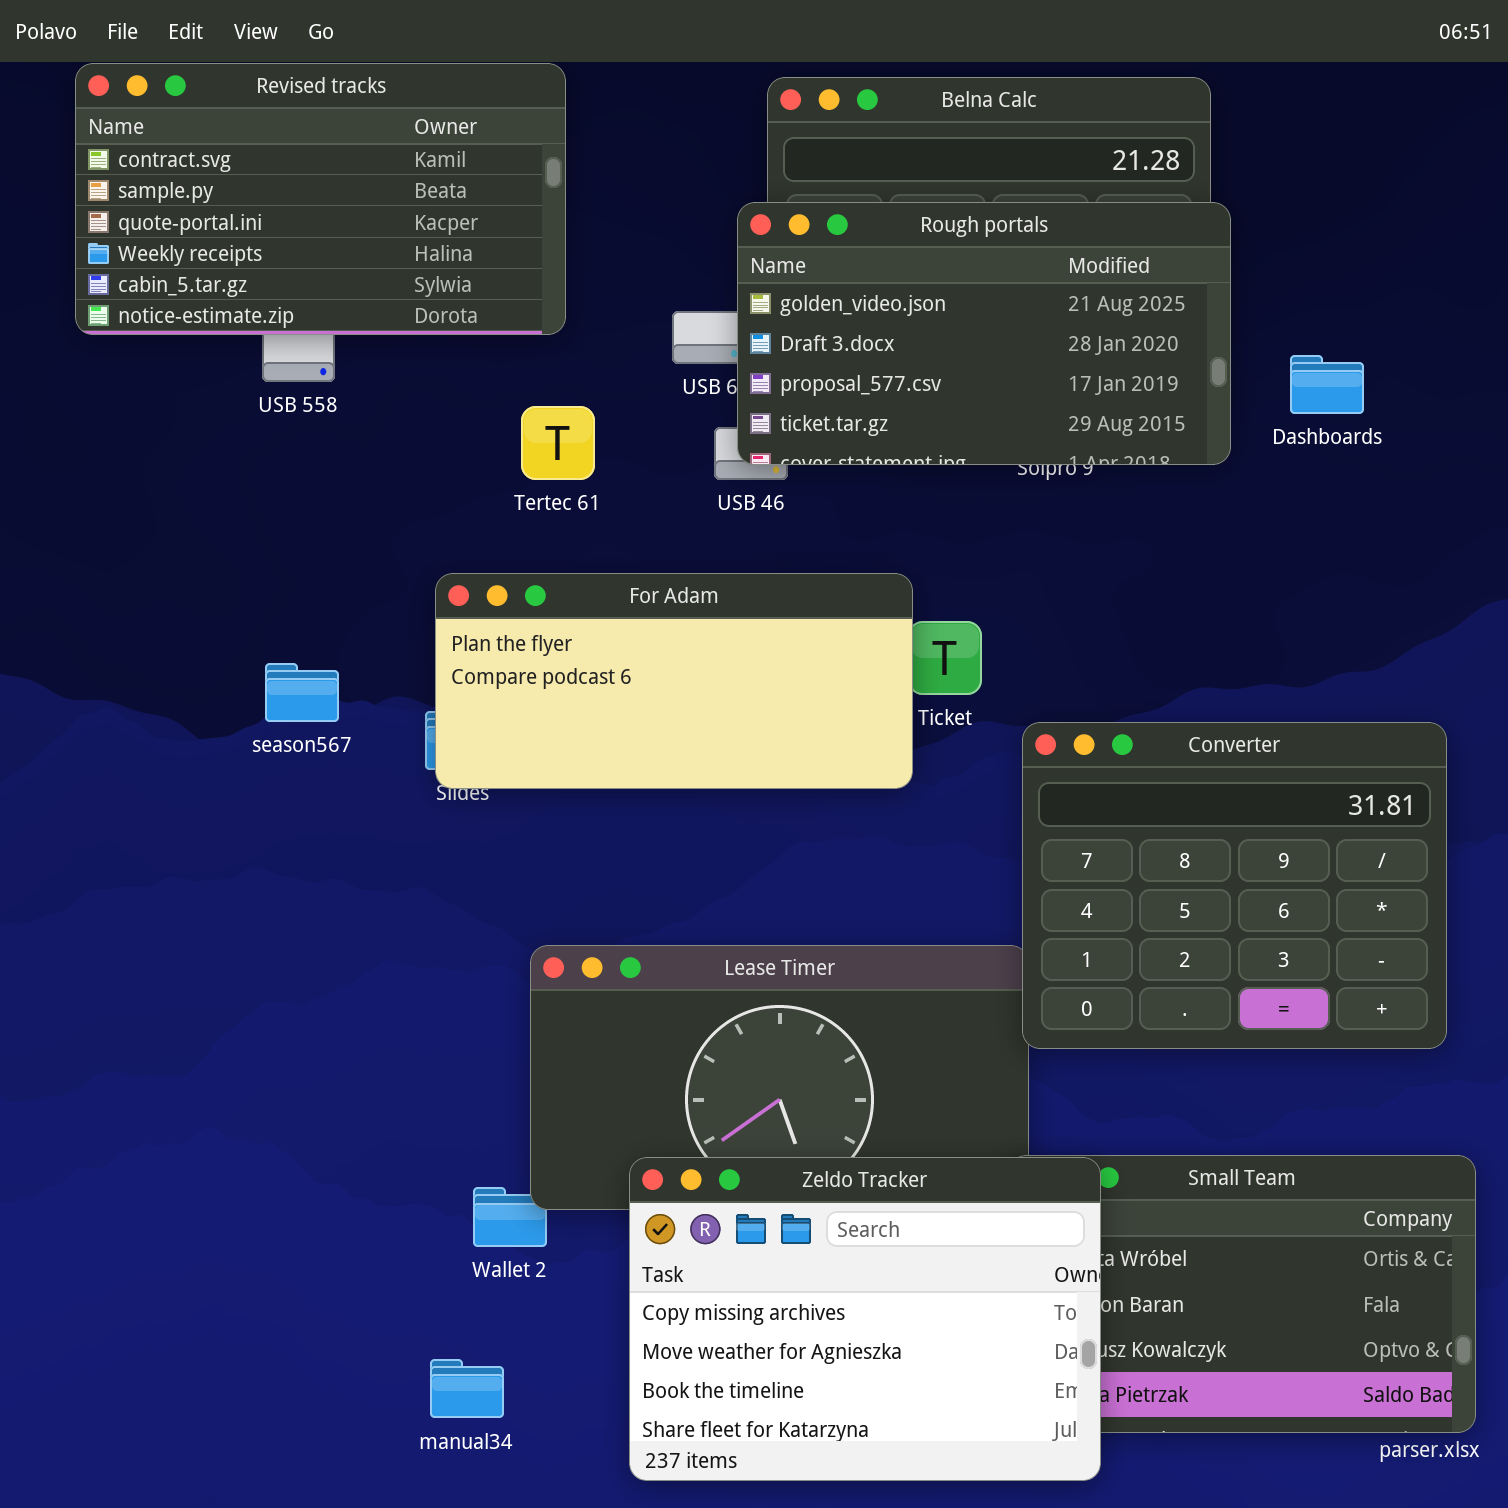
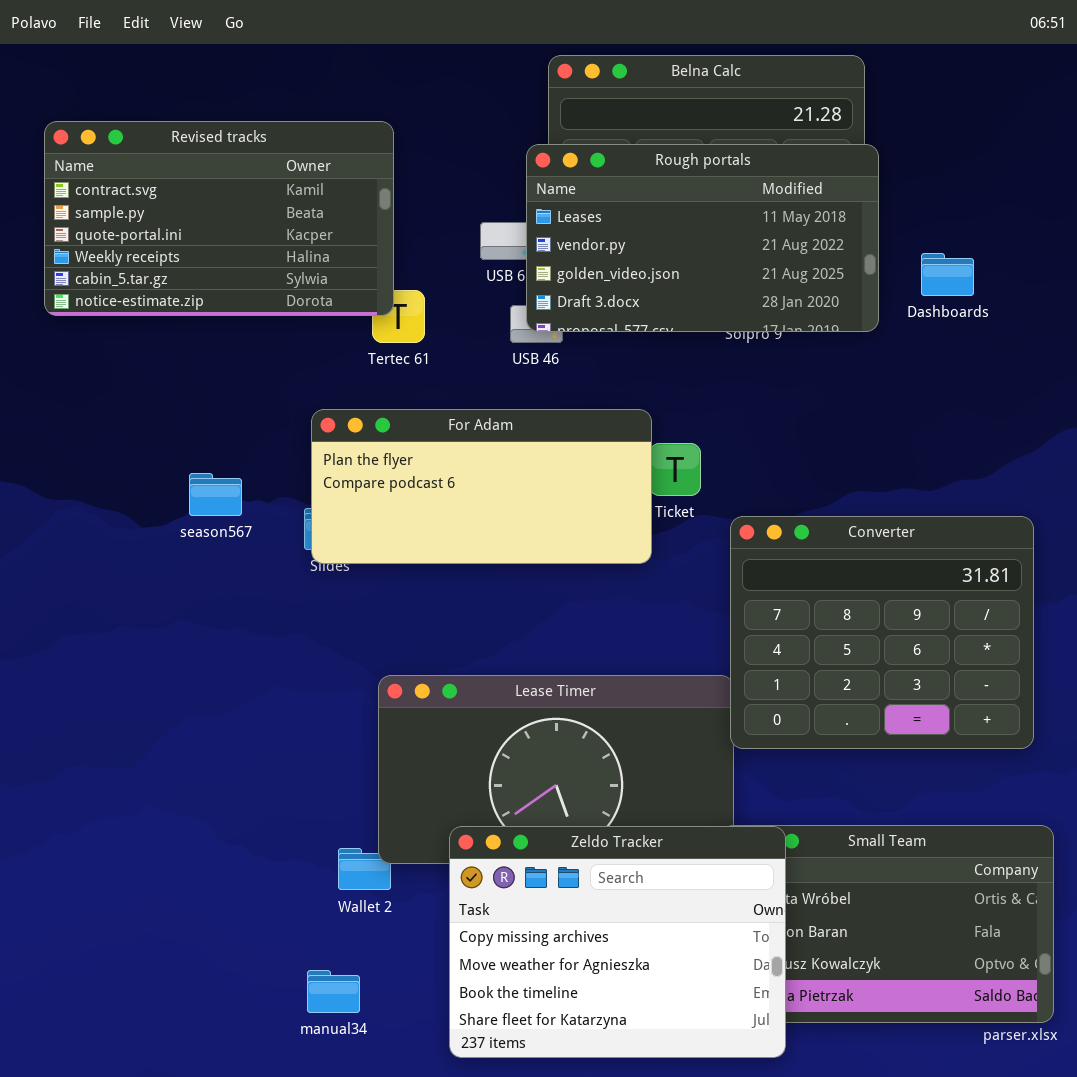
Revised tracks: [75,63,566,335] -> [44,121,394,316], moved
Rough portals: [737,202,1231,465] -> [526,144,879,332], scrolled up 2 rows

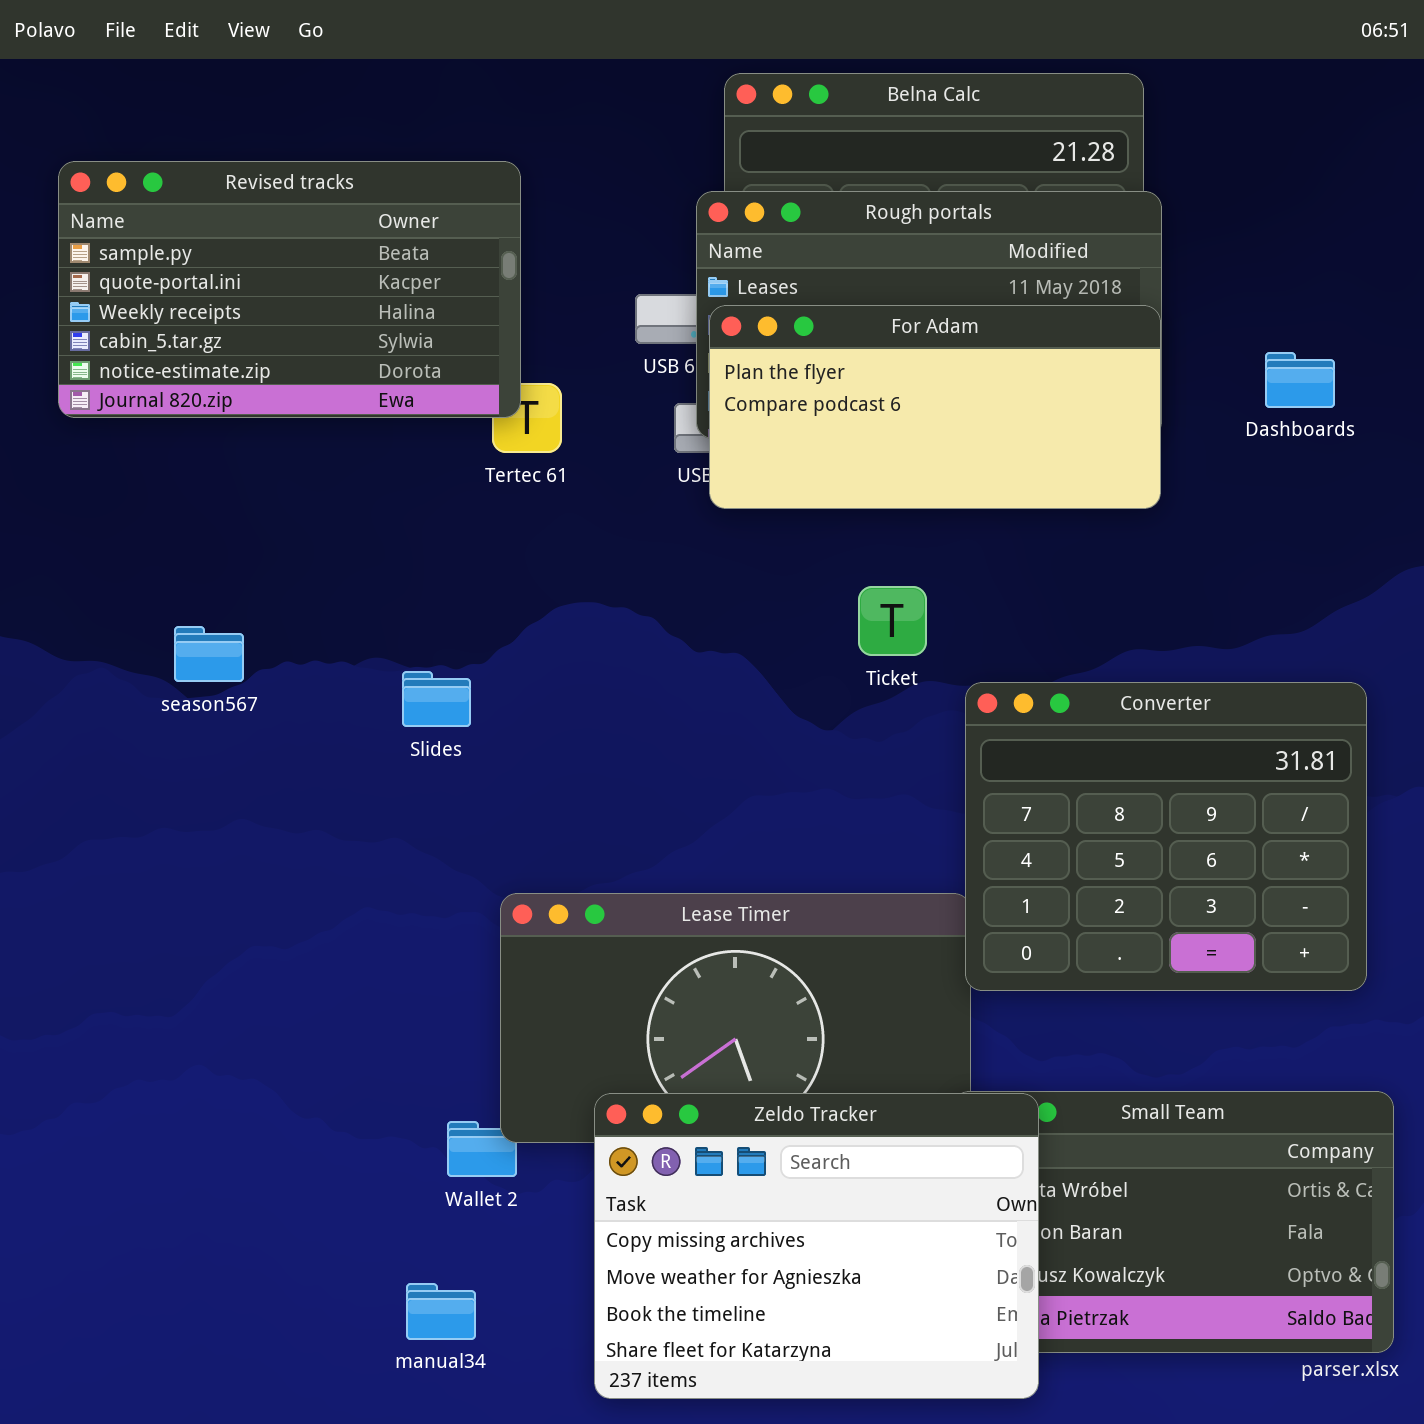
Revised tracks: [44,121,394,316] -> [58,161,521,418], scrolled down 1 row
Dashboards: [921,253,974,296] -> [1265,352,1335,408], moved
For Adam: [311,409,652,564] -> [709,305,1161,509], moved
season567: [189,473,242,516] -> [174,626,244,682], moved

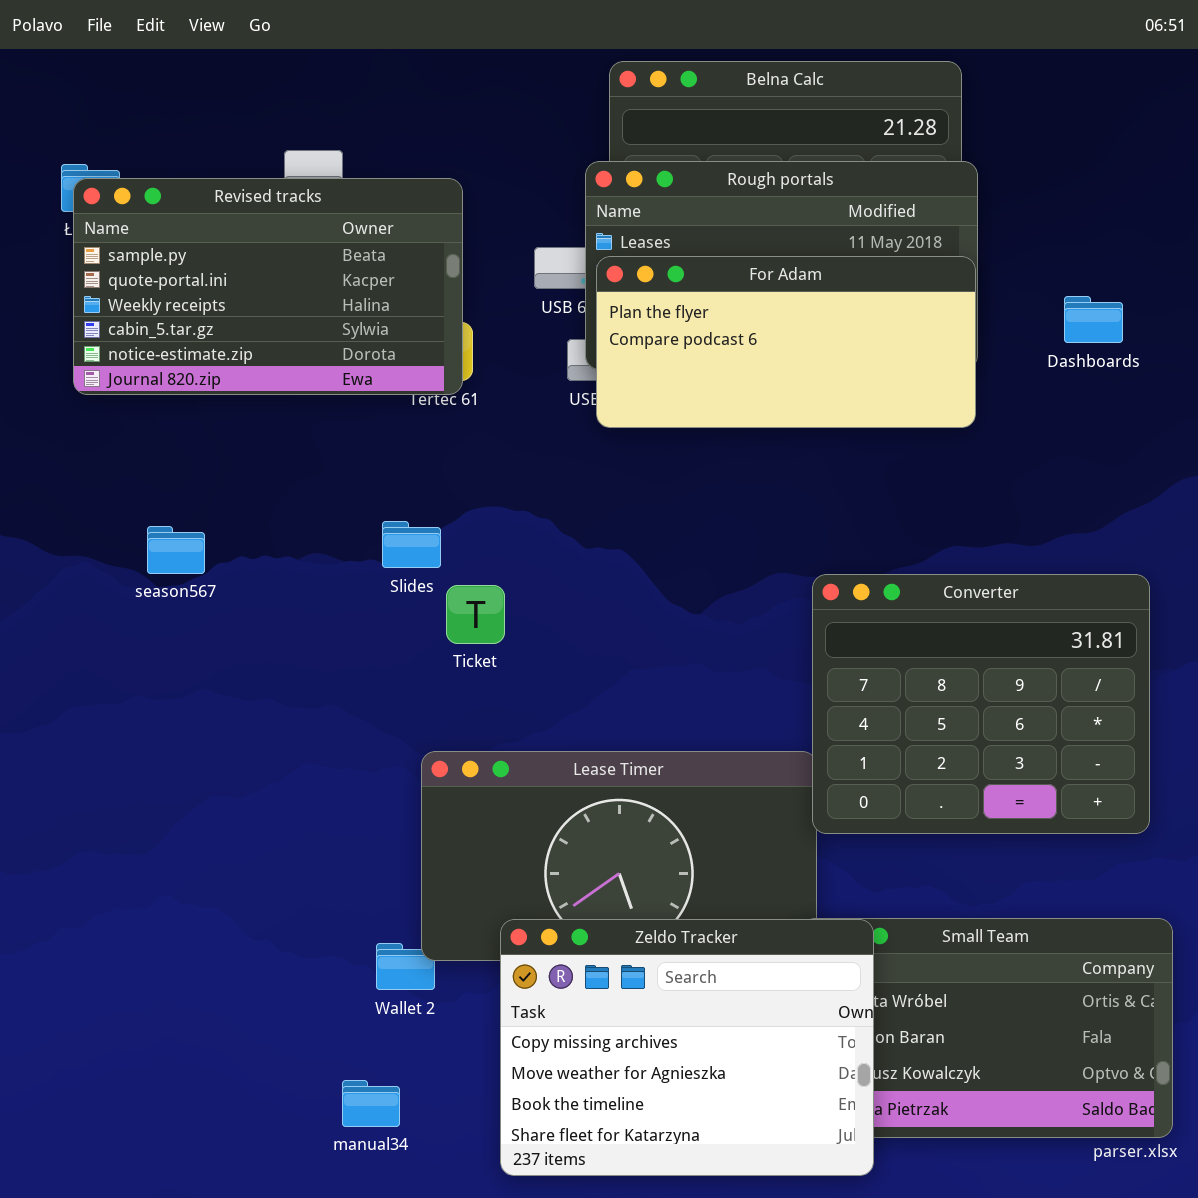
Revised tracks: [58,161,521,418] -> [73,178,463,395], moved
Ticket: [858,586,927,656] -> [446,585,505,644], moved
Slides: [402,671,471,727] -> [382,521,441,568], moved

